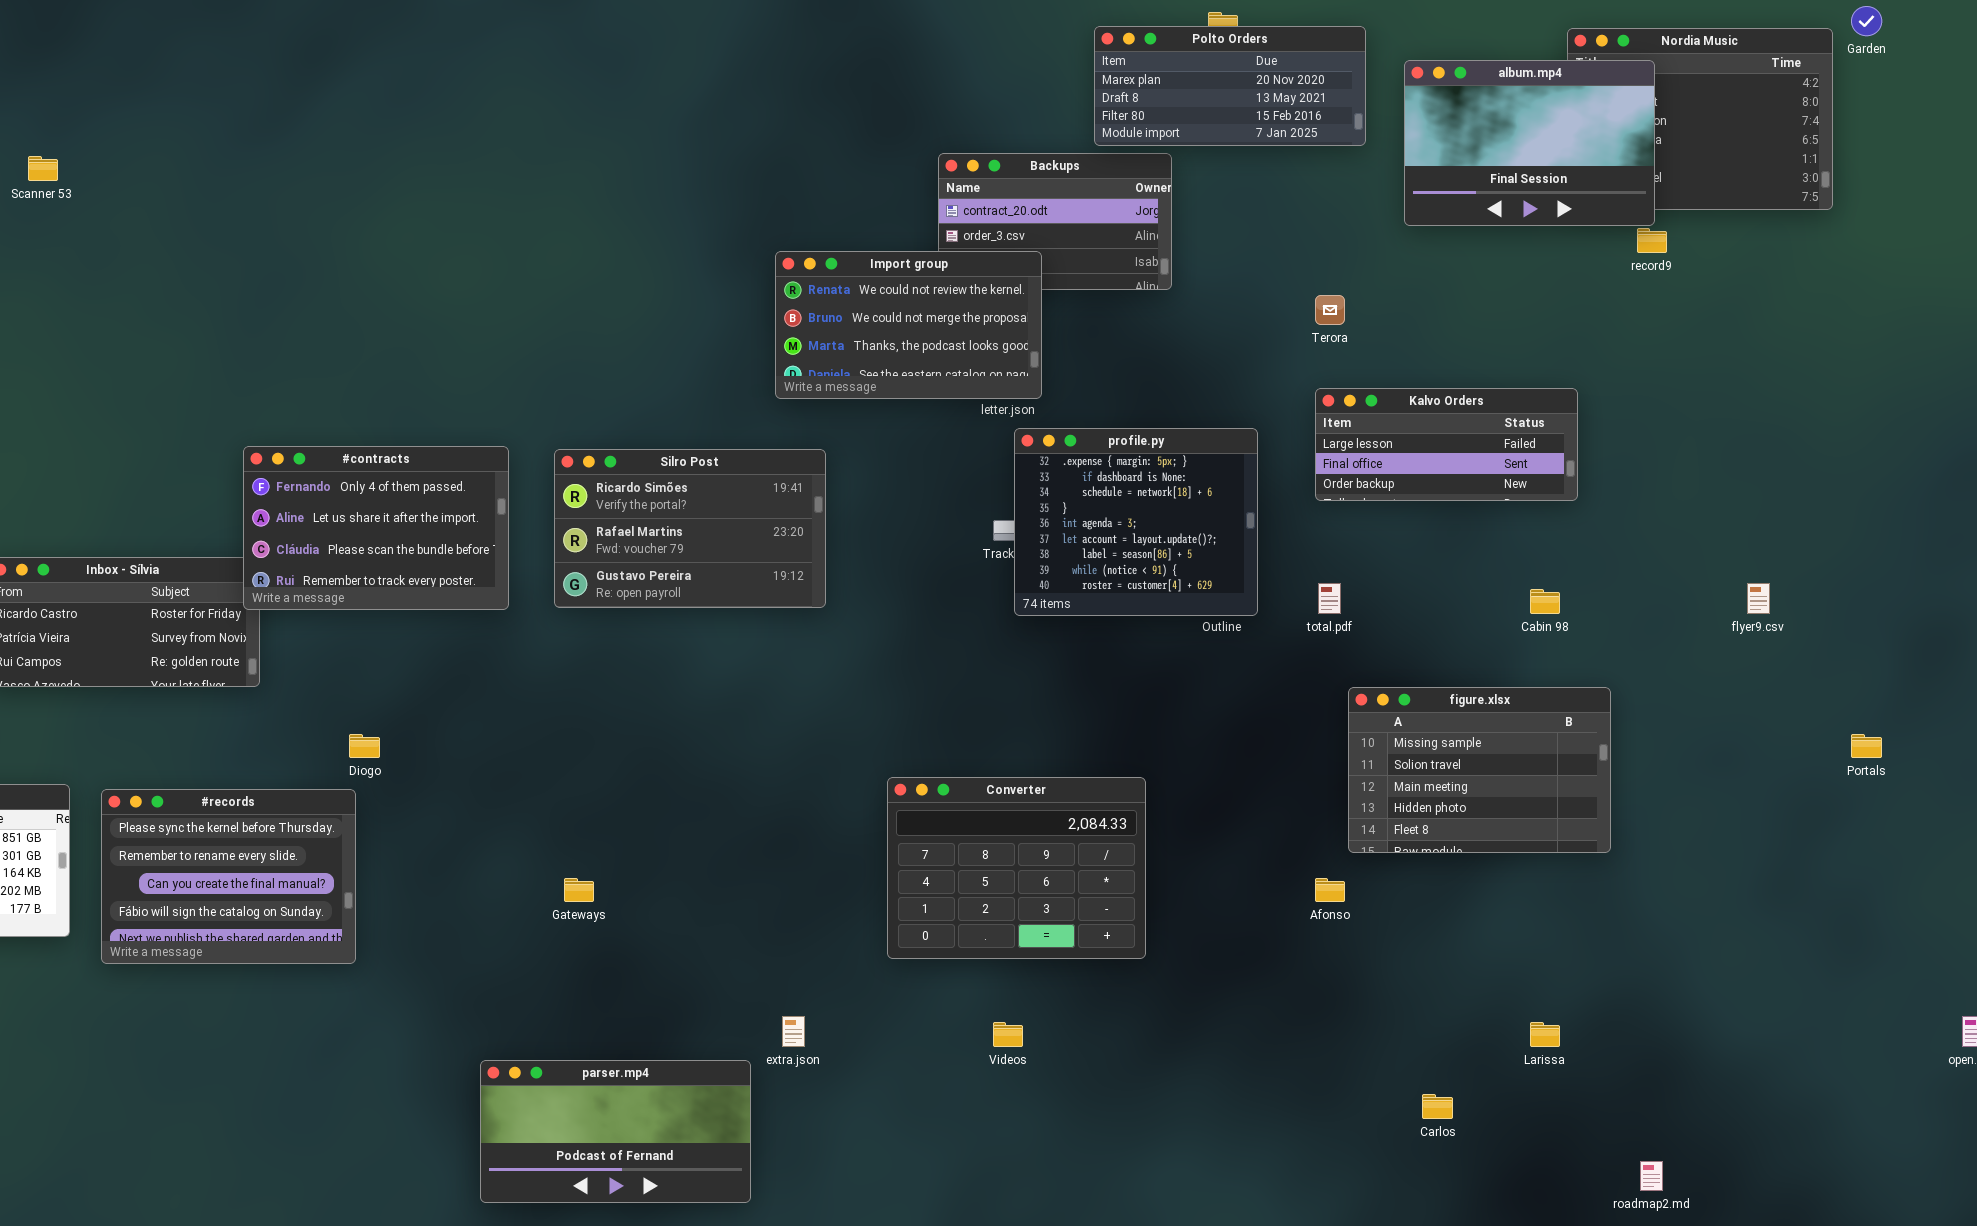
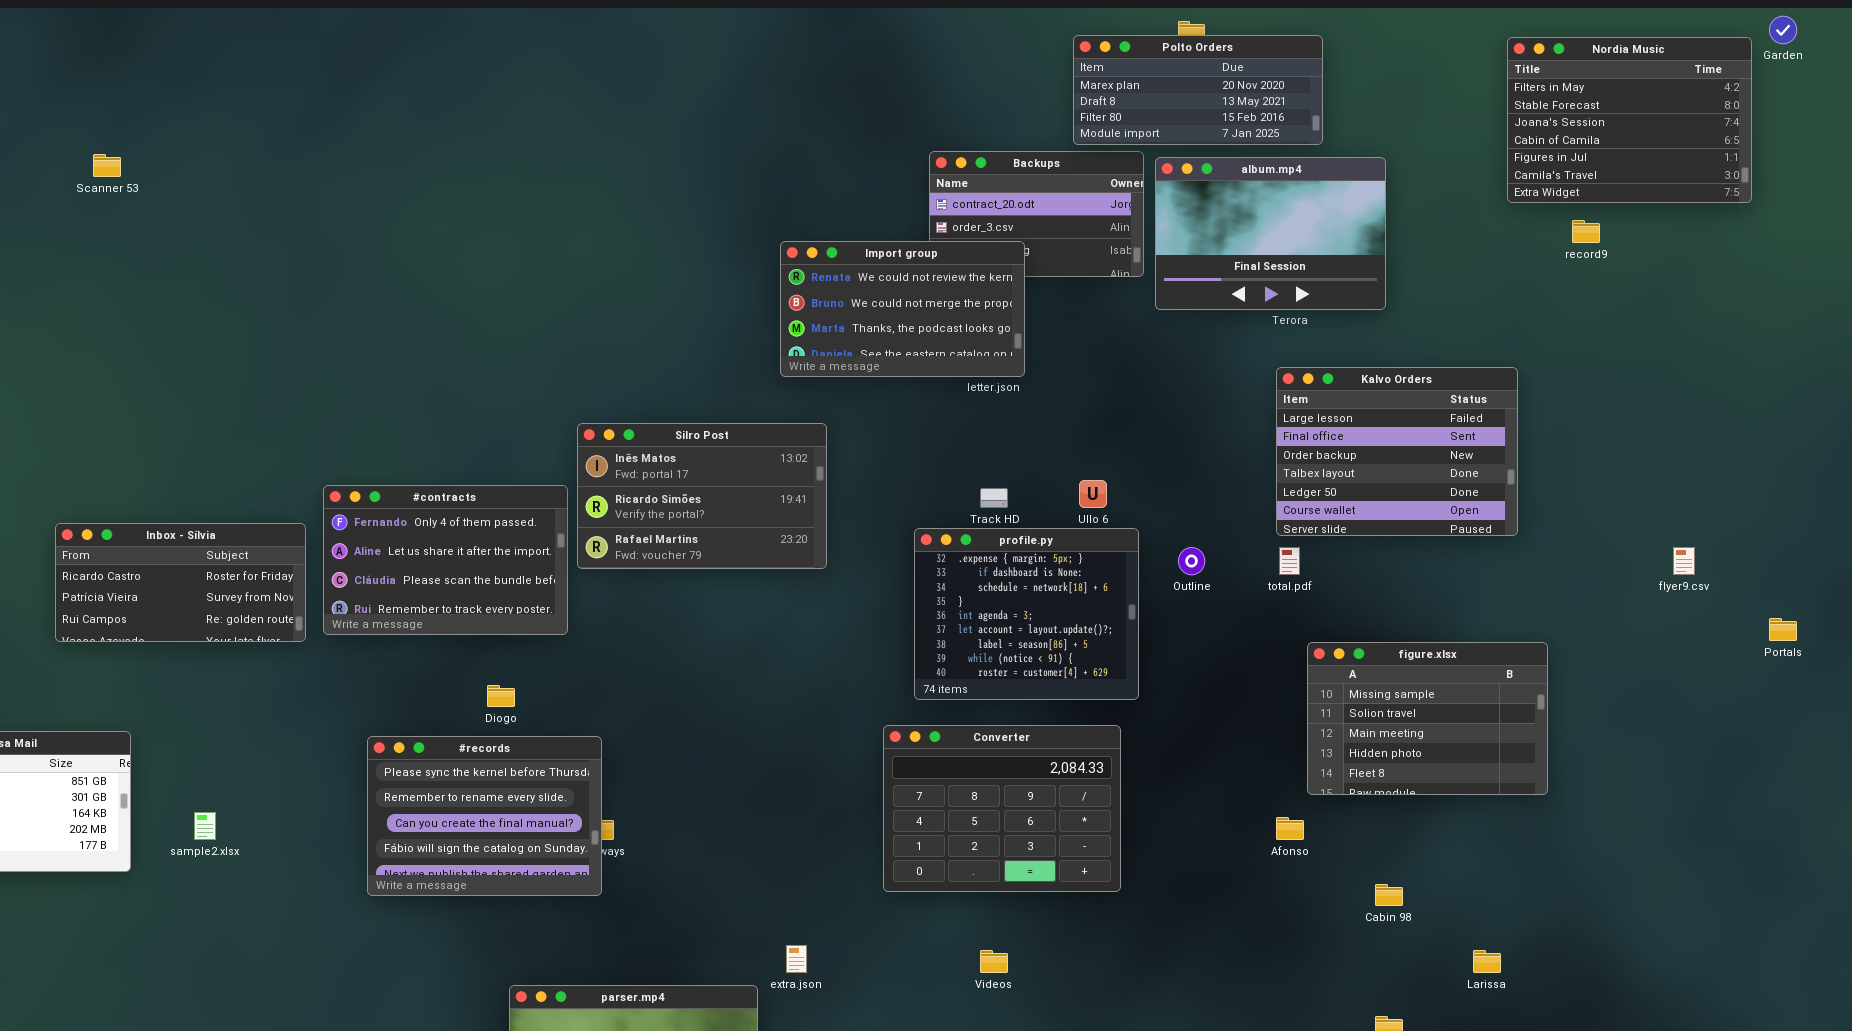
album.mp4: [1404,60,1655,226] -> [1155,157,1386,310], moved
Kalvo Orders: [1315,388,1578,501] -> [1276,367,1518,536], resized
profile.py: [1014,428,1258,616] -> [914,528,1139,700], moved
#contracts: [243,446,509,610] -> [323,485,568,635], moved
Silro Post: [554,449,826,608] -> [577,423,827,569], scrolled up 1 row
Cabin 98: [1530,589,1560,614] -> [1375,884,1403,906], moved
Diogo: [349,734,380,758] -> [487,685,515,707], moved
Portals: [1851,734,1882,758] -> [1769,618,1797,641], moved
#records: [101,789,356,964] -> [367,736,602,896], moved

